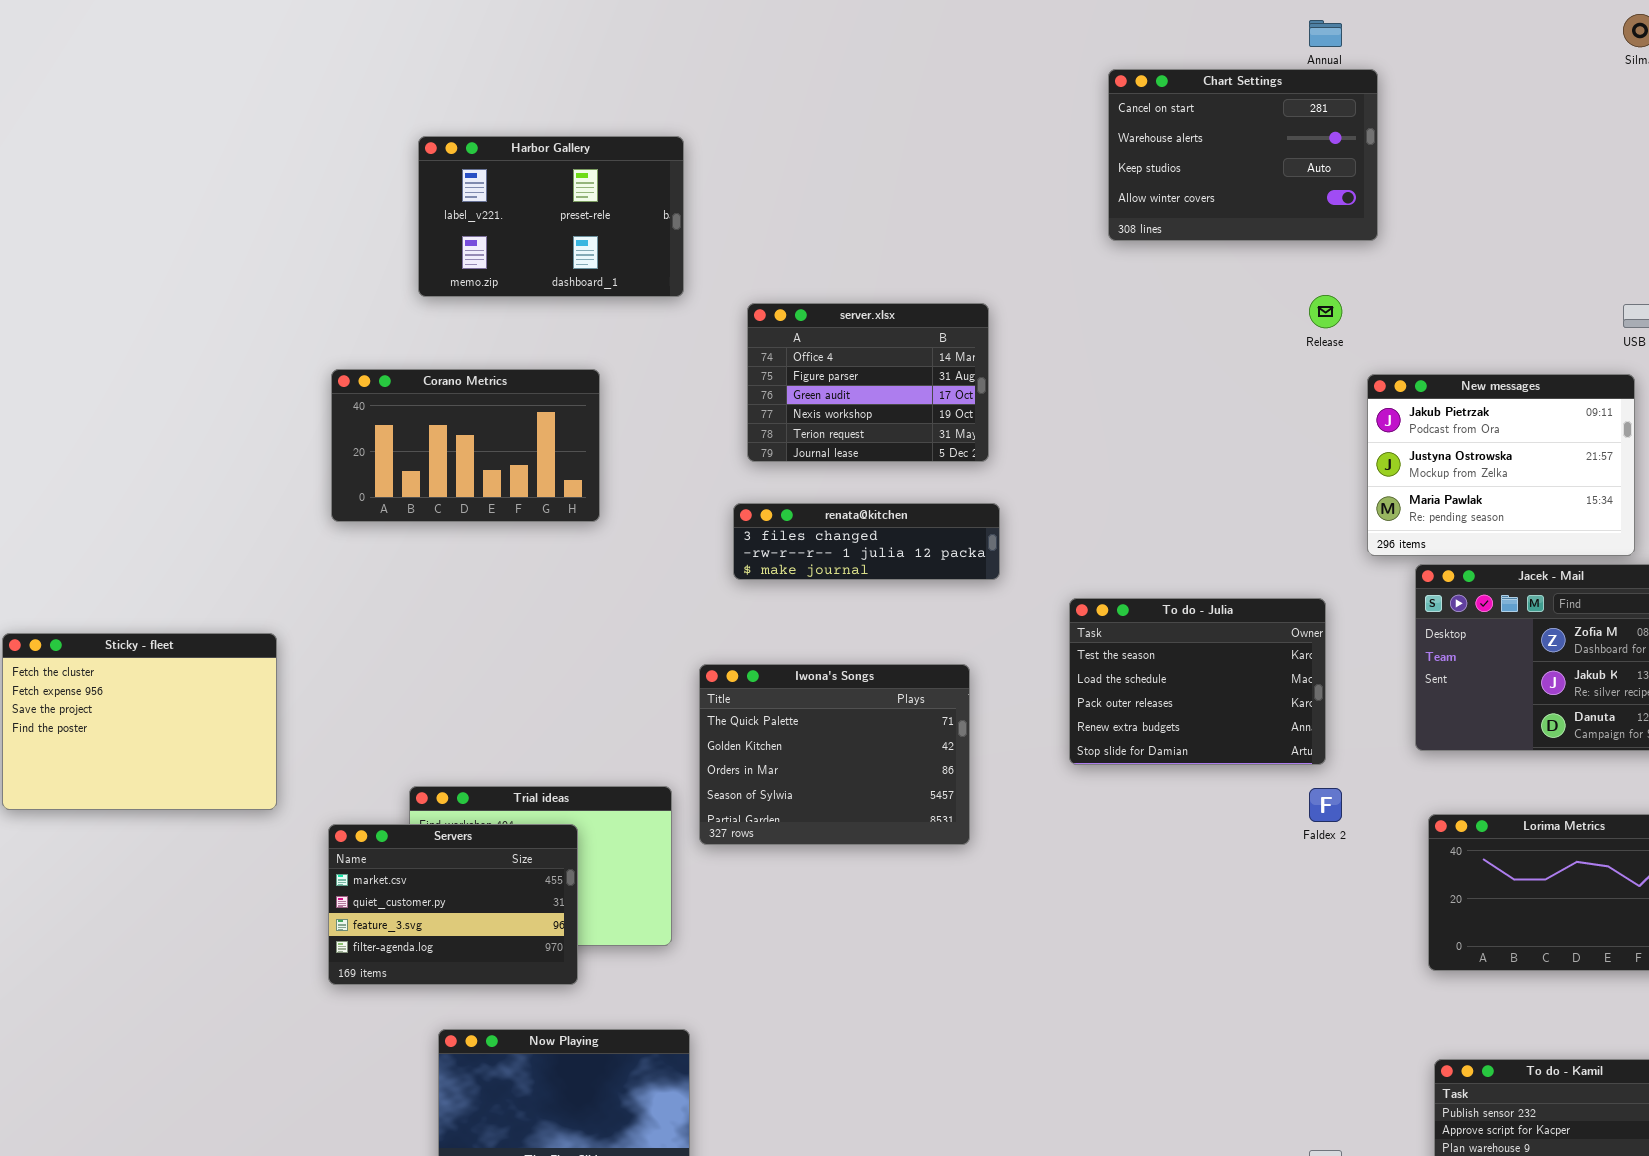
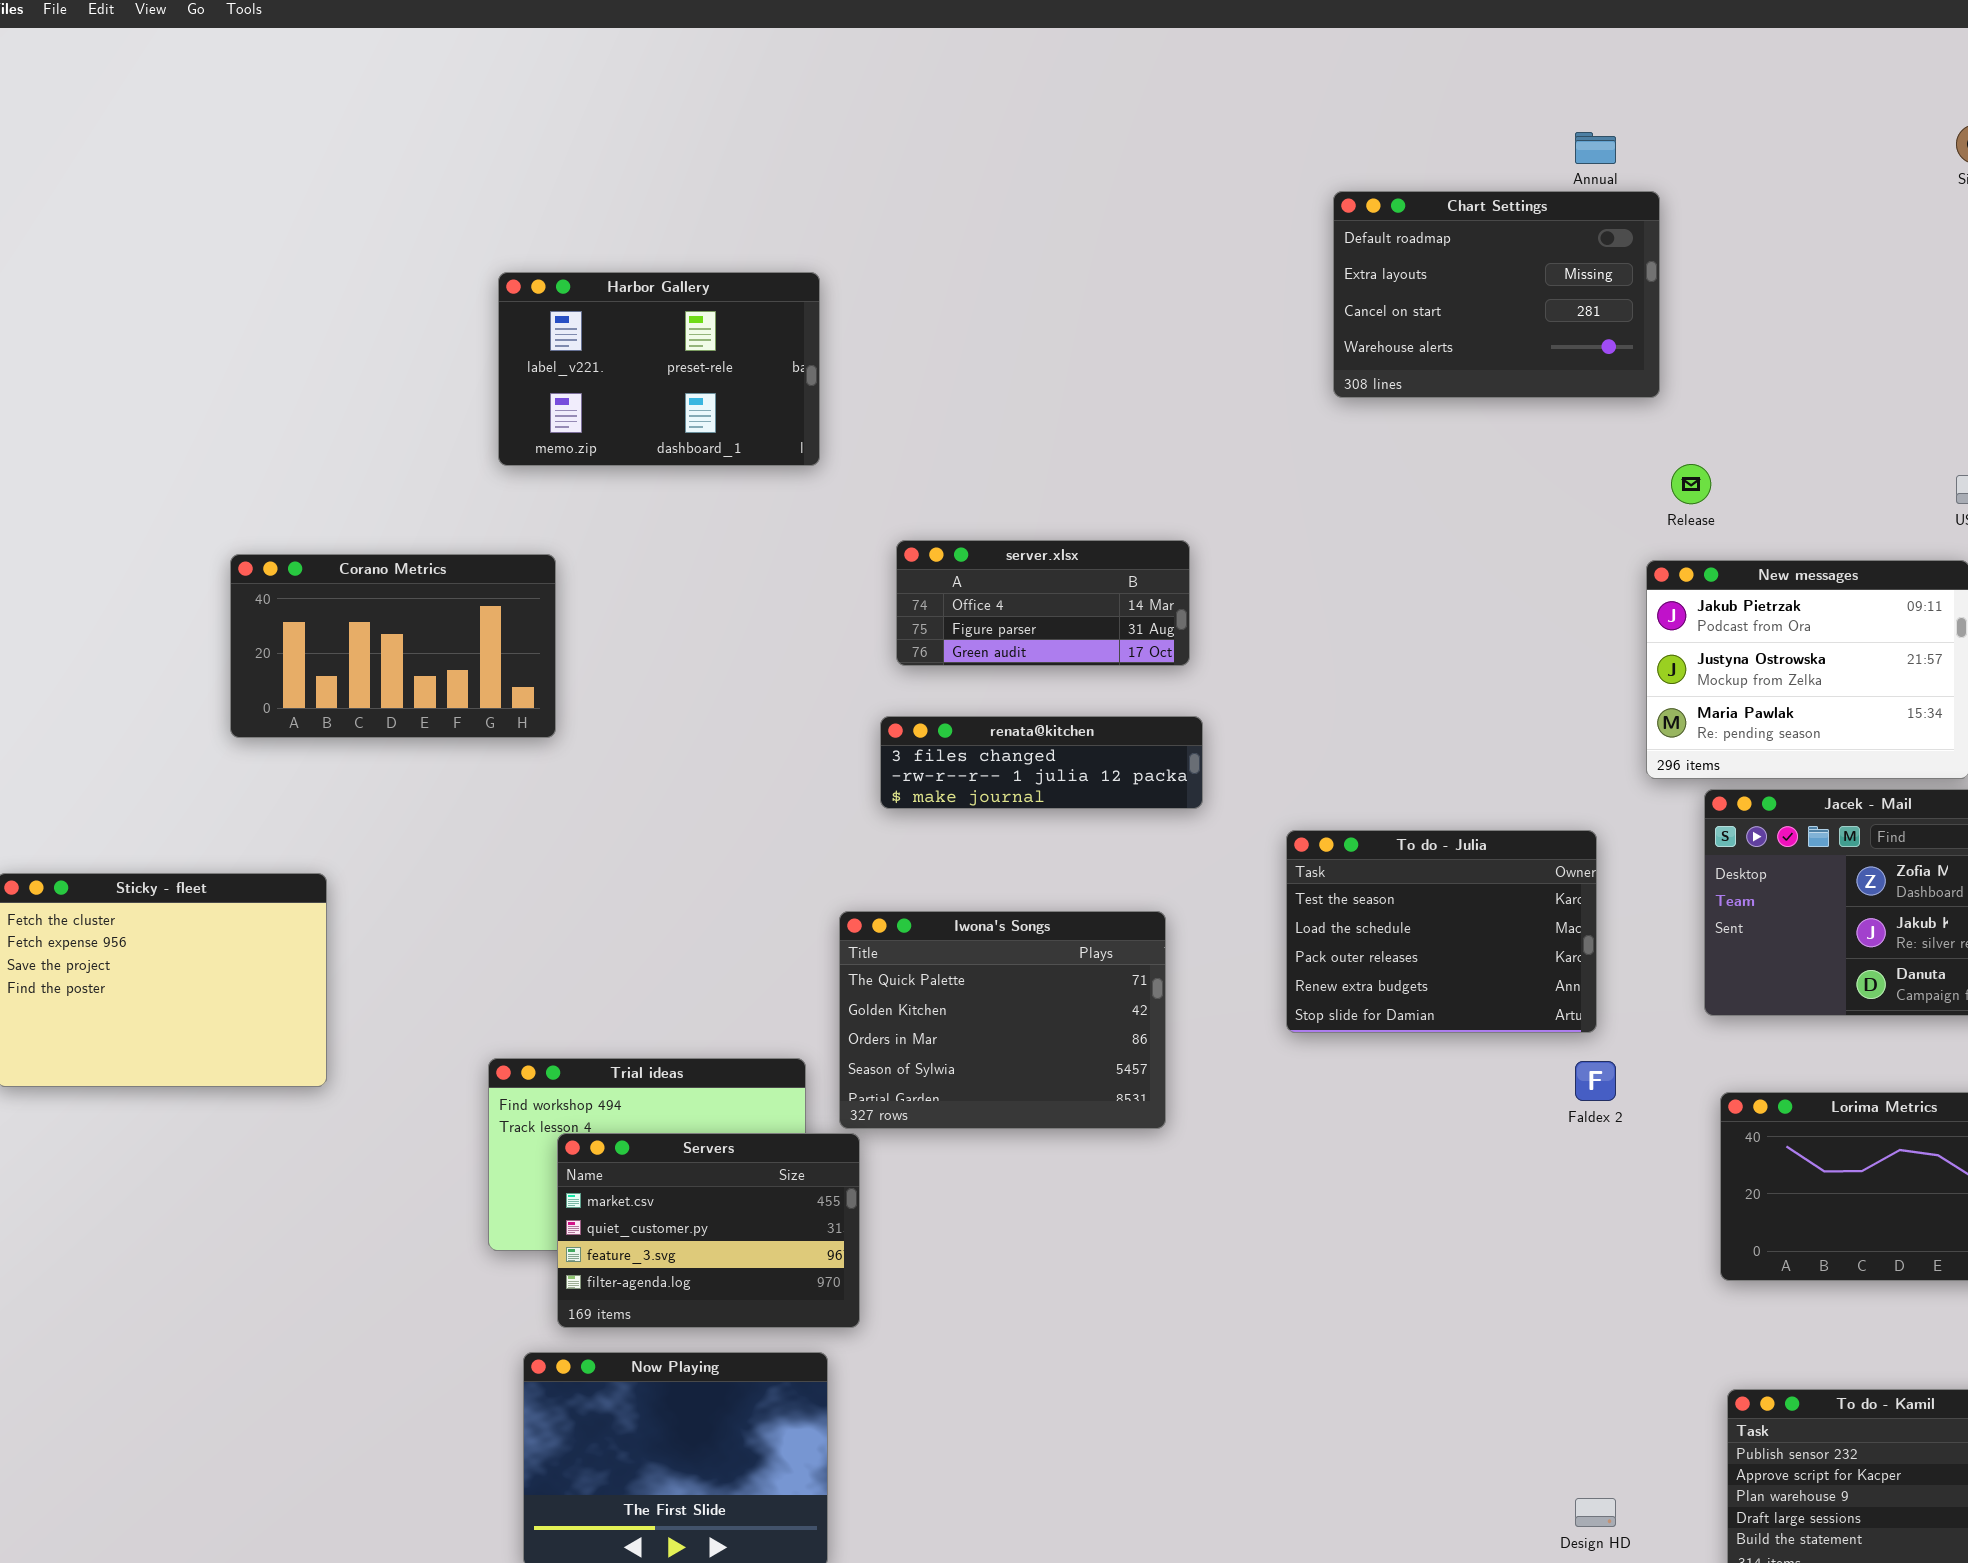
Chart Settings: [1108,69,1378,241] -> [1333,191,1660,398], scrolled up 2 rows
Release: [1309,295,1342,328] -> [1671,464,1711,504], moved
server.xlsx: [747,303,989,462] -> [896,540,1190,666], resized
Corano Metrics: [331,369,600,522] -> [230,554,556,738], moved
Servers: [328,824,578,985] -> [557,1133,860,1328], moved

